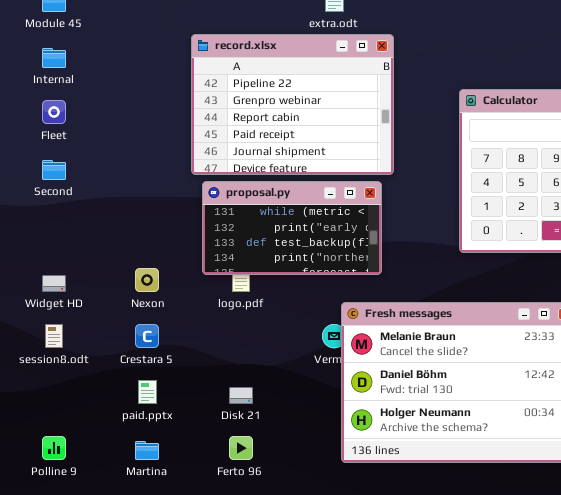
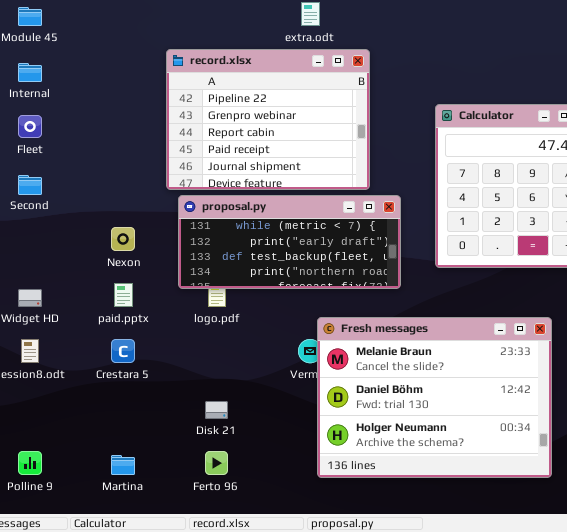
proposal.py: [202,181,382,275] -> [178,195,401,289], resized
Nexon: [135,268,159,292] -> [111,227,135,251], moved
paid.pptx: [138,380,157,404] -> [114,283,133,307], moved

